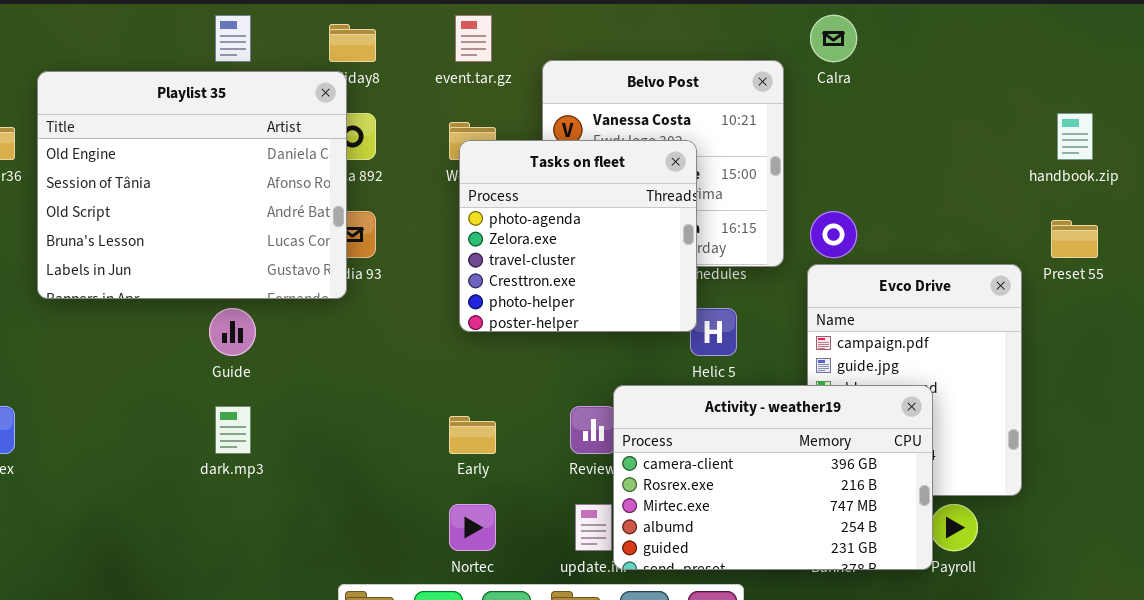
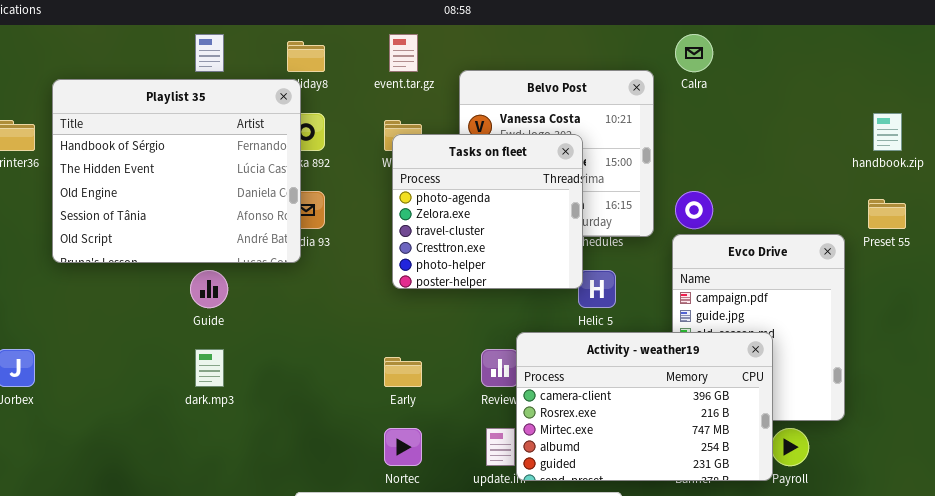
Playlist 35: [37,71,347,299] -> [52,79,301,263], scrolled up 2 rows

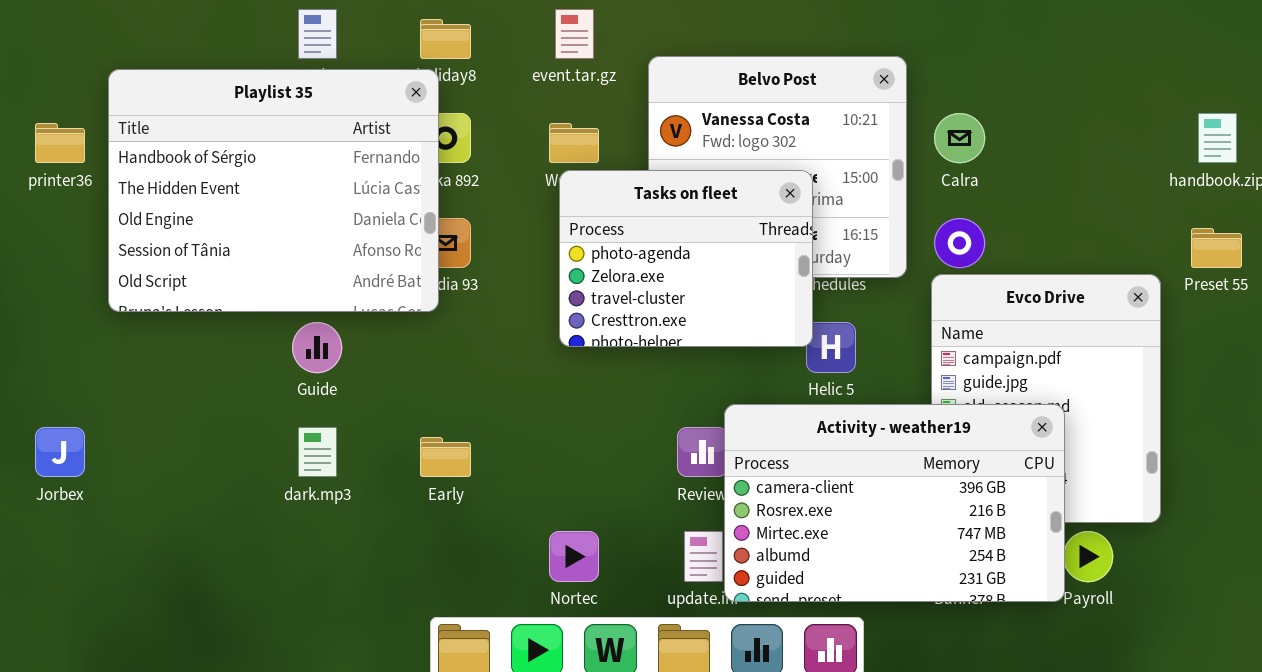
Calra: [675,34,713,72] -> [934,113,985,163], moved
Tasks on fleet: [392,134,583,289] -> [559,170,813,347], resized
Early: [384,357,422,387] -> [420,437,471,477], moved

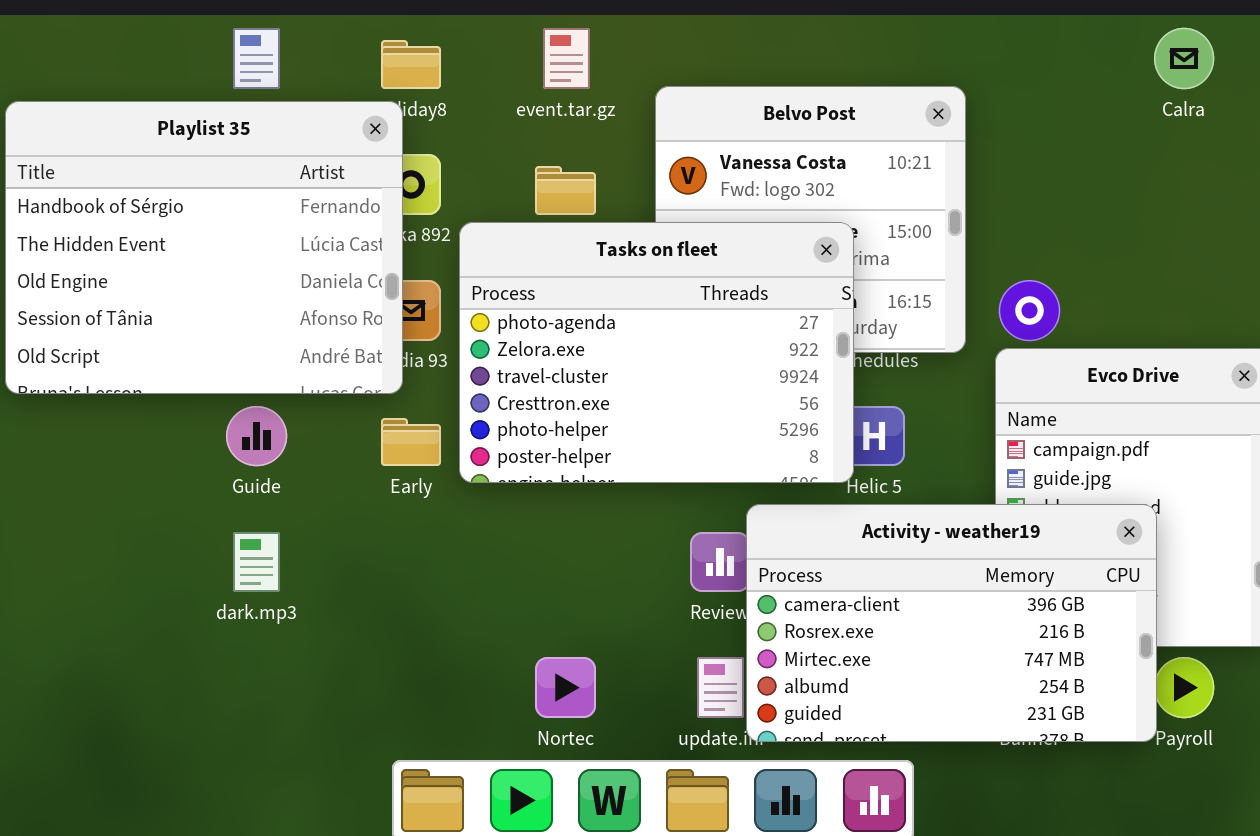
Calra: [934,113,985,163] -> [1154,28,1214,89], moved
Tasks on fleet: [559,170,813,347] -> [459,222,854,483], resized
Early: [420,437,471,477] -> [381,418,441,466], moved

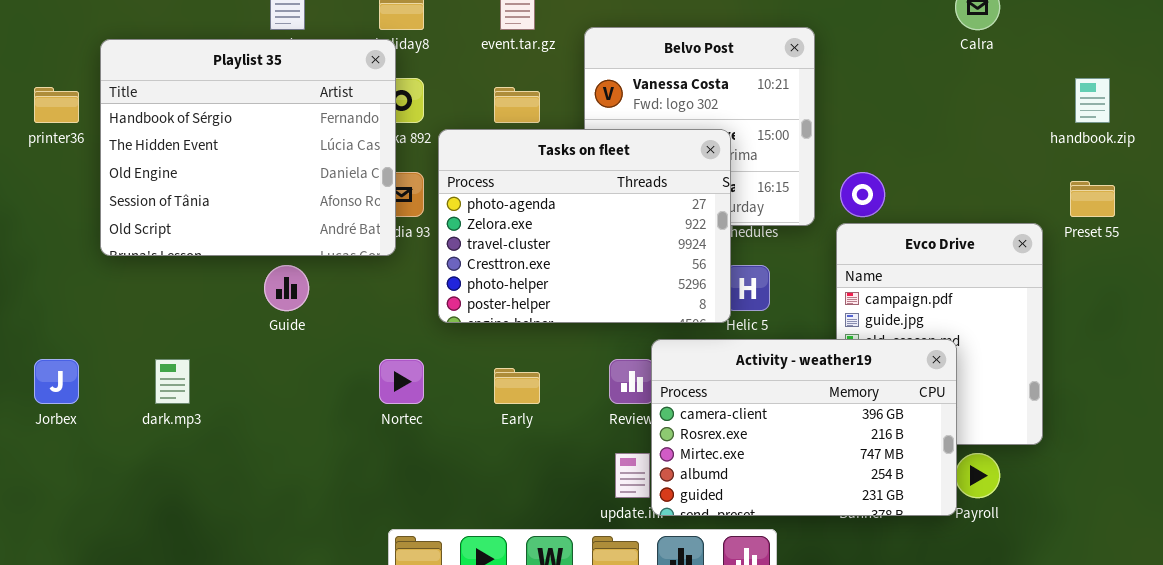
Early: [381,418,441,466] -> [494,368,540,404], moved
dark.mp3: [233,532,280,592] -> [155,359,190,404], moved
Nortec: [535,657,596,718] -> [379,359,424,404], moved

